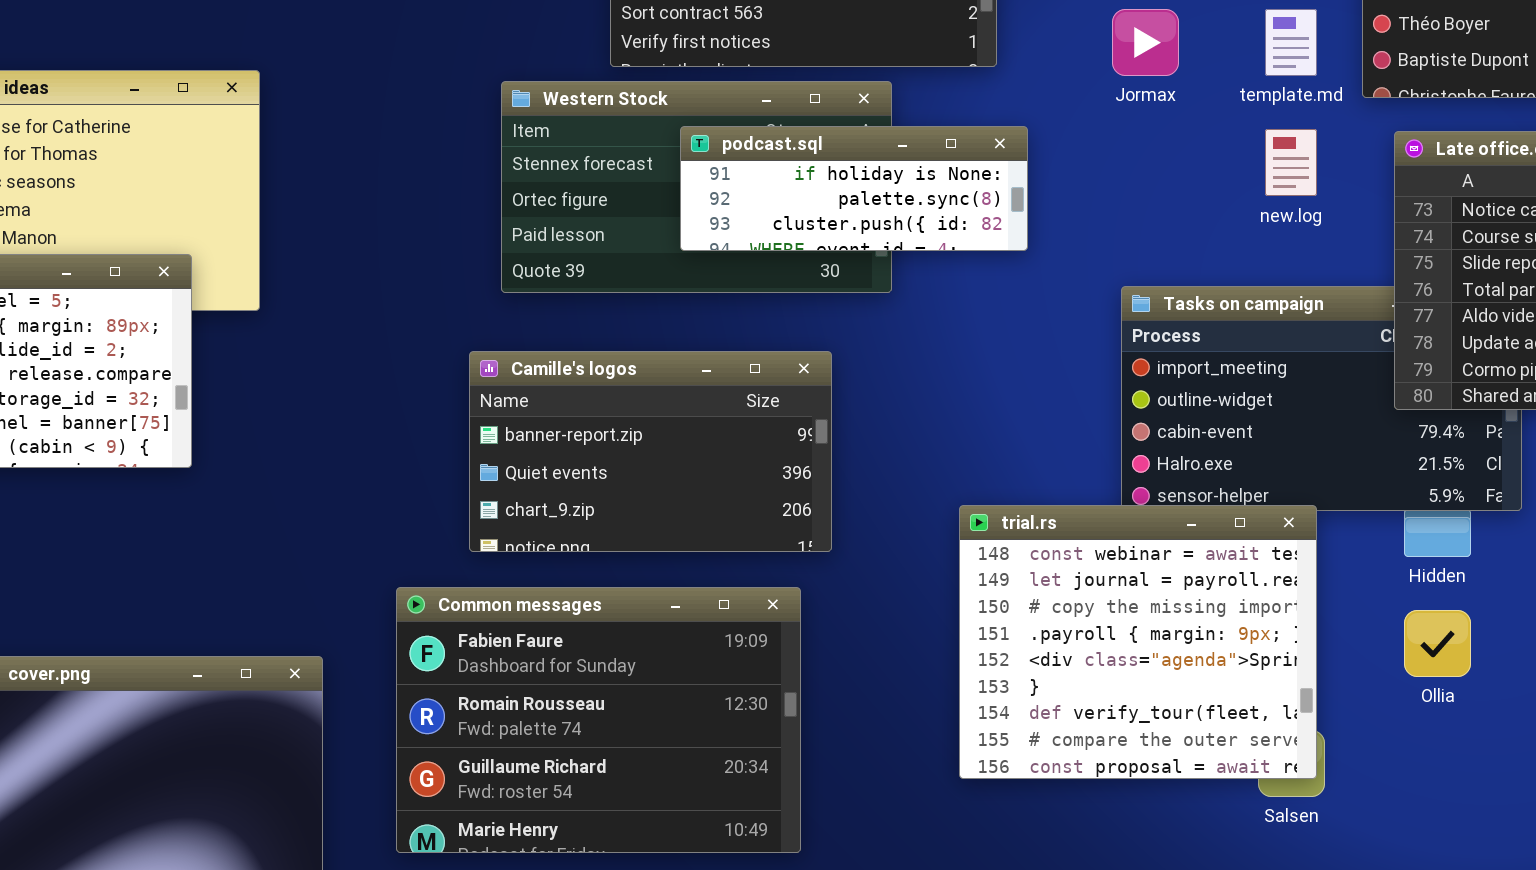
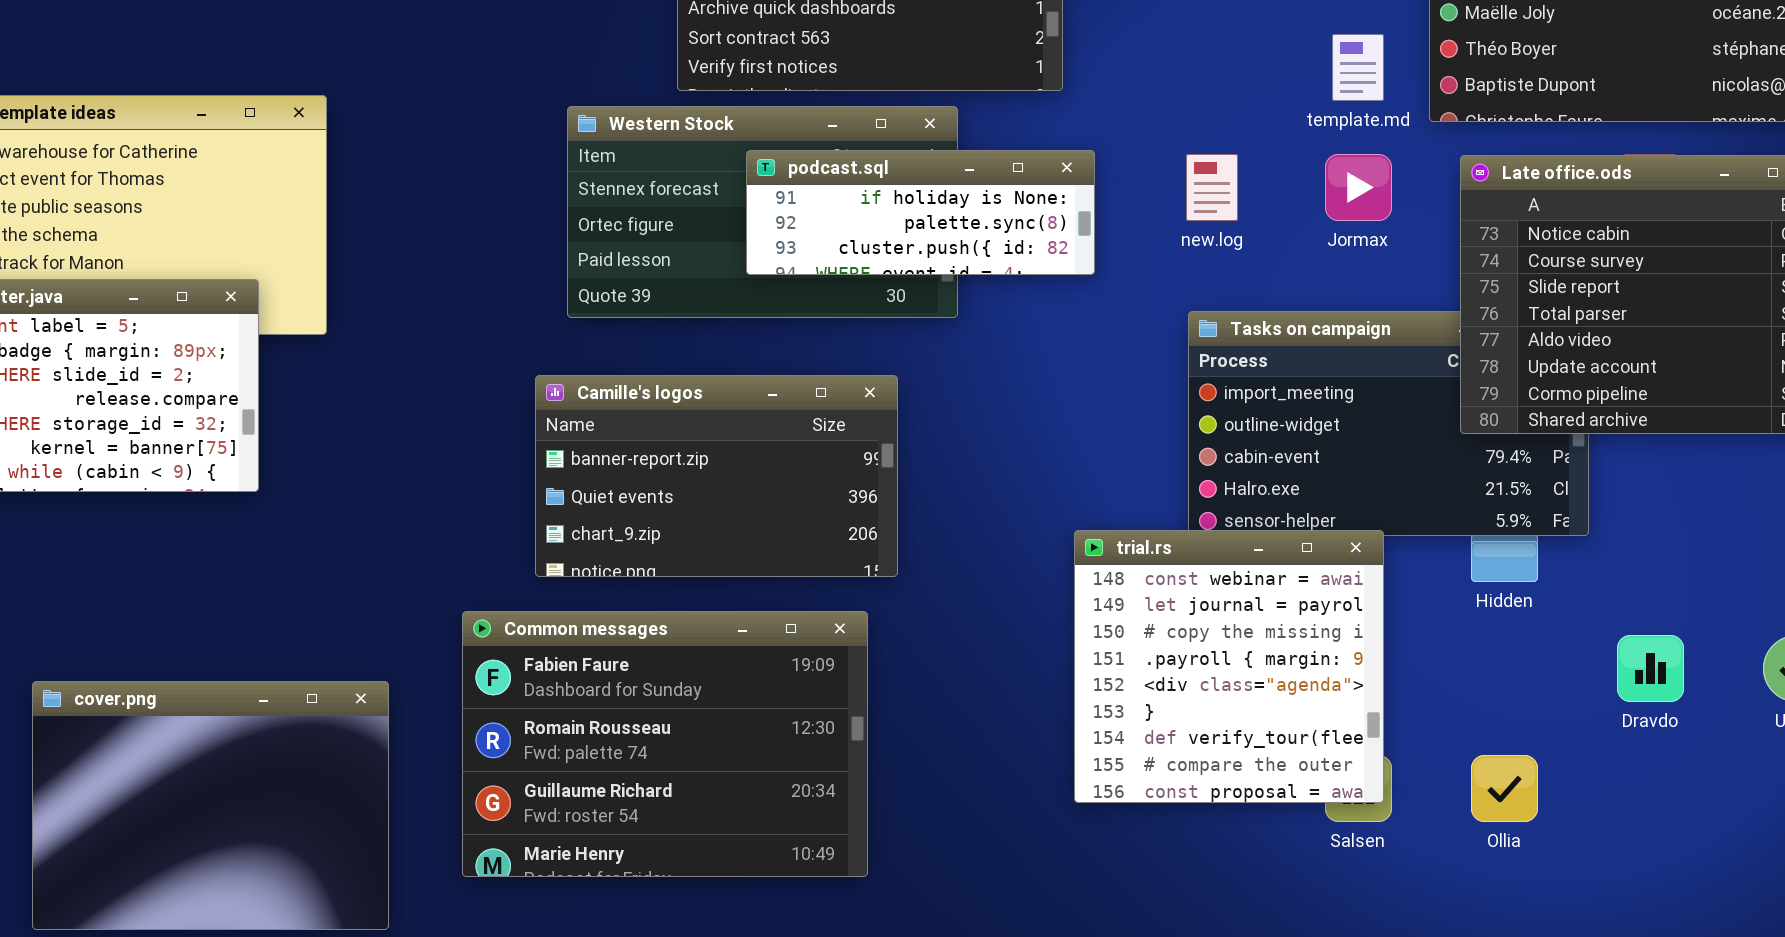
Jormax: [1112,9,1179,76] -> [1325,154,1392,221], moved
new.log: [1265,129,1317,196] -> [1186,154,1238,221], moved
trial.rs: [959,505,1317,779] -> [1074,530,1384,803], resized
Ollia: [1404,610,1471,677] -> [1471,755,1538,822], moved

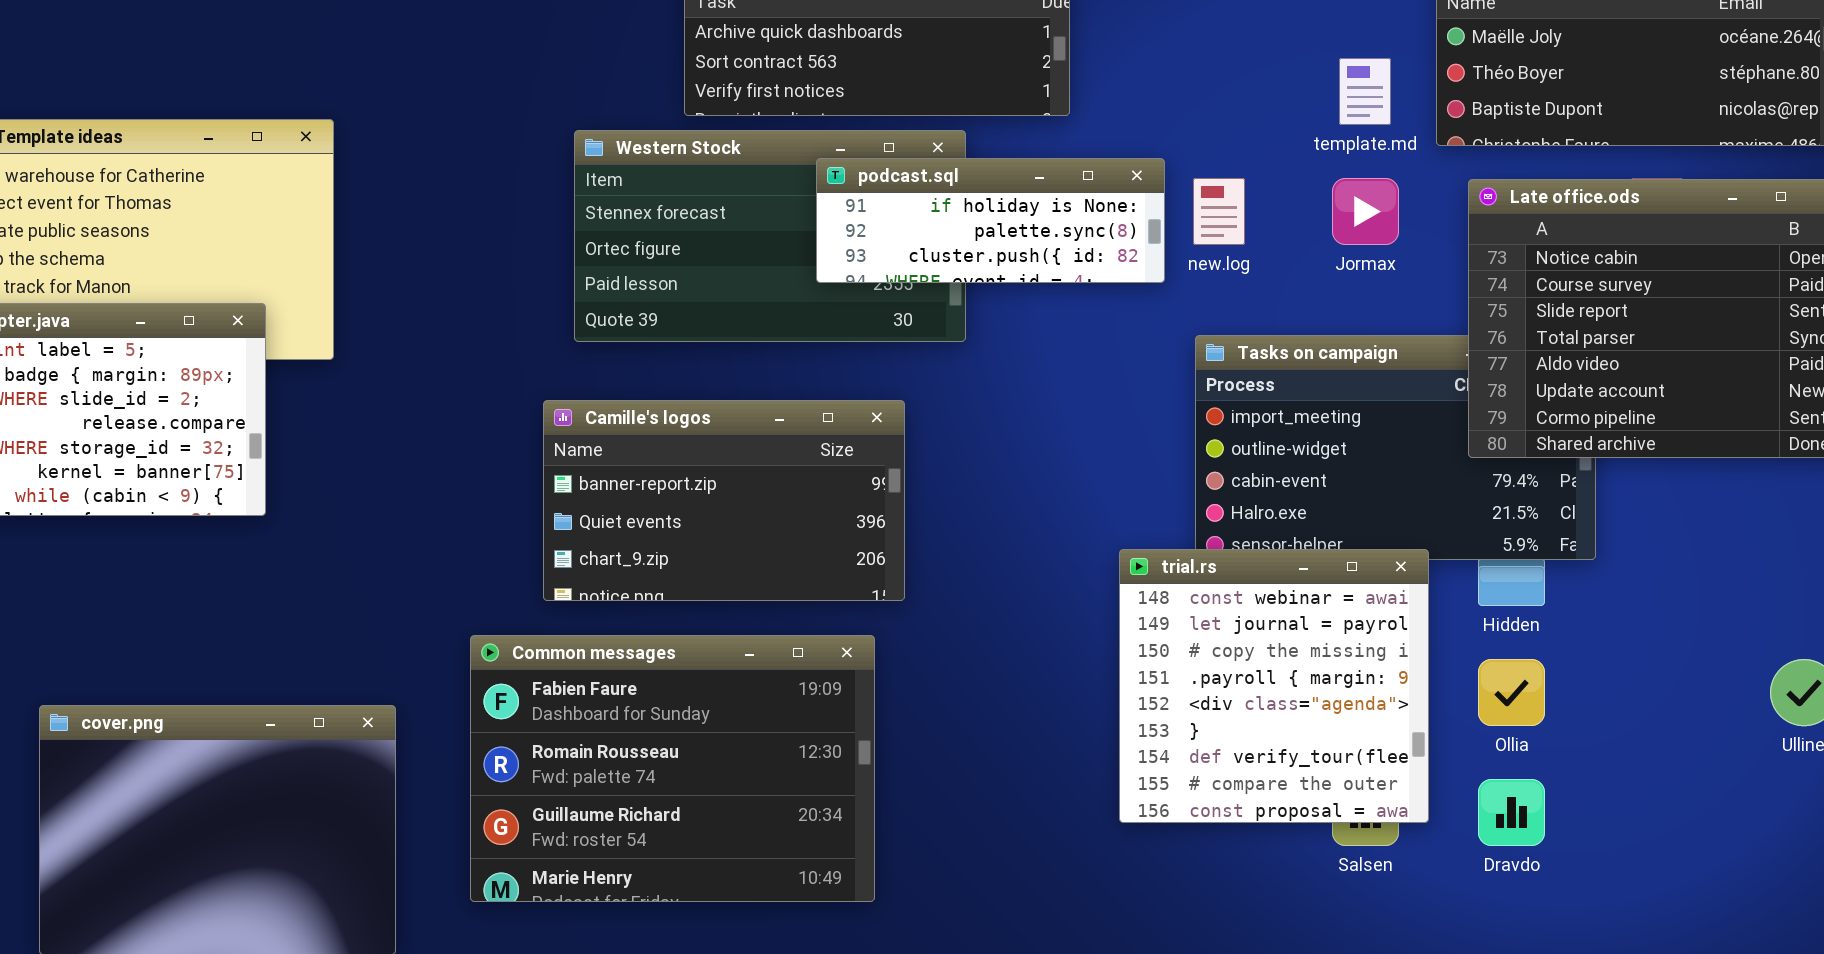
podcast.sql: [746,150,1095,275] -> [816,158,1165,283], moved
trial.rs: [1074,530,1384,803] -> [1119,549,1429,823], moved
Dravdo: [1617,635,1684,702] -> [1478,779,1545,846], moved
Ollia: [1471,755,1538,822] -> [1478,659,1545,726], moved

